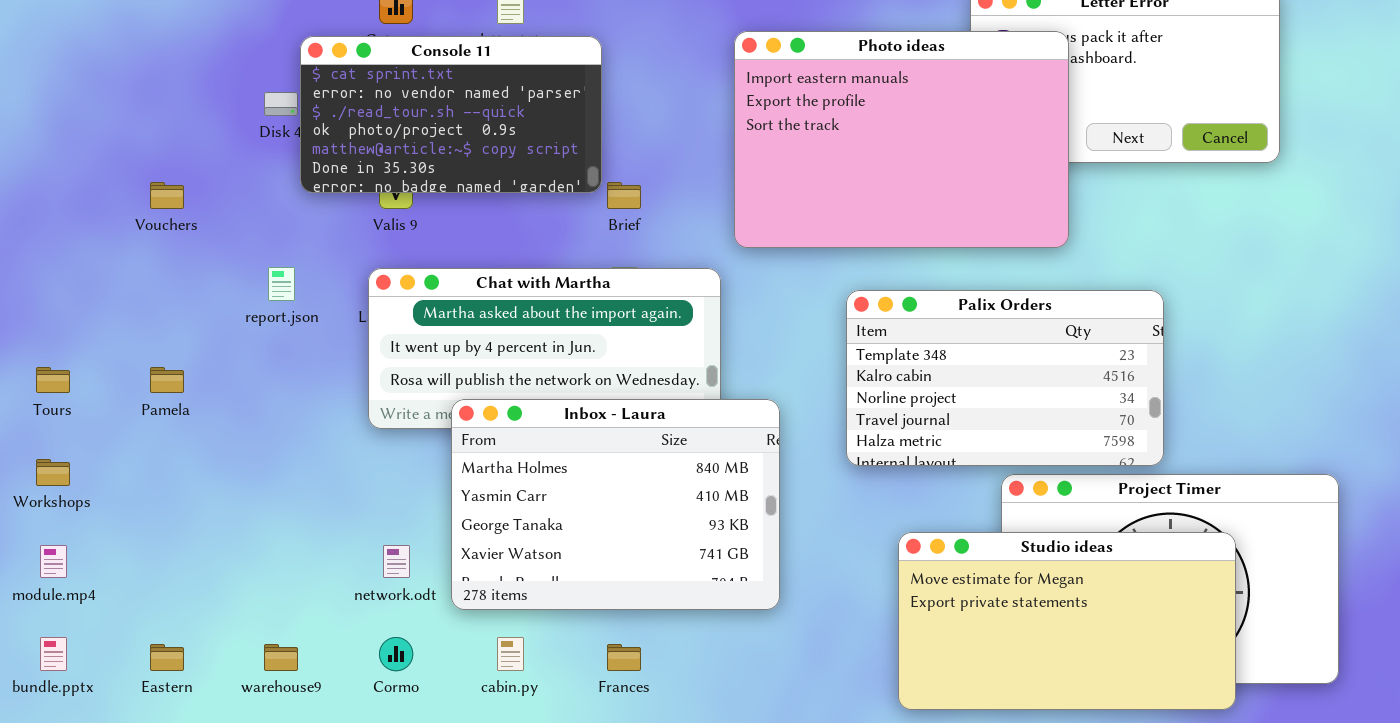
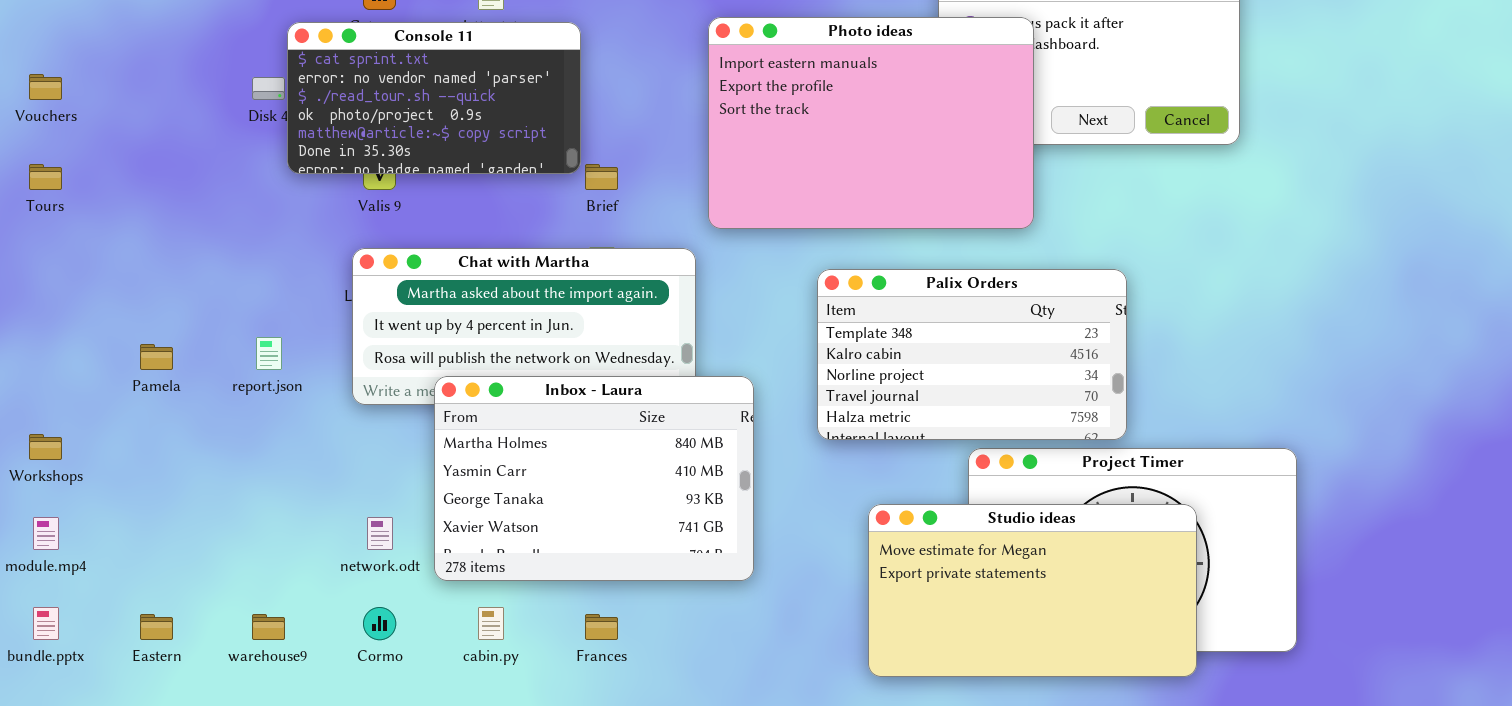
Vouchers: [150,182,184,209] -> [29,74,62,100], moved
report.json: [268,267,295,301] -> [256,337,282,370], moved
Tours: [36,367,70,393] -> [29,164,62,190], moved

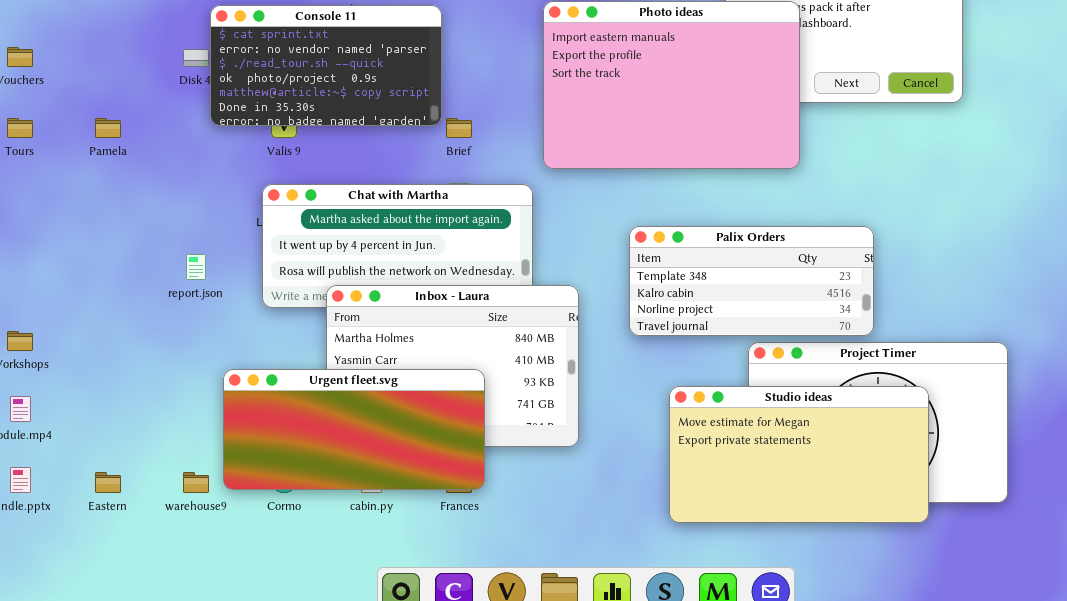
Palix Orders: [817,269,1127,440] -> [629,226,874,336], resized
Pamela: [140,344,173,370] -> [95,118,121,138], moved
Urgent fleet.svg: none -> [223,369,485,490], opened

